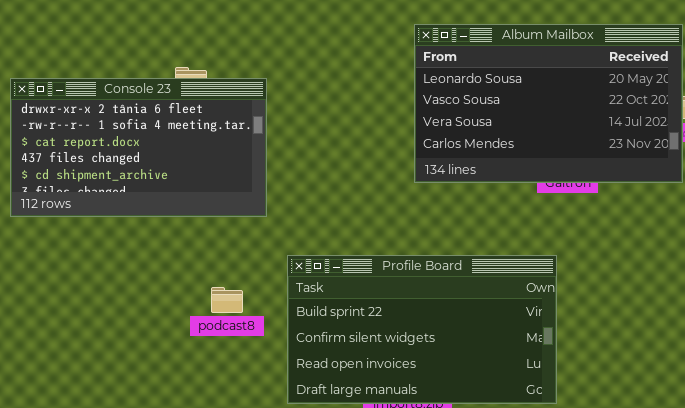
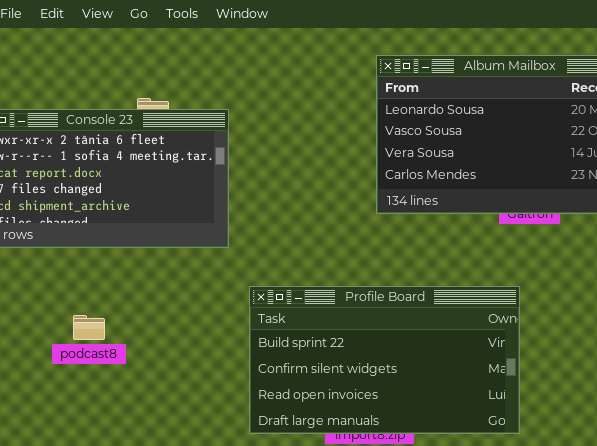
podcast8: [211,287,243,313] -> [73,315,105,340], moved

